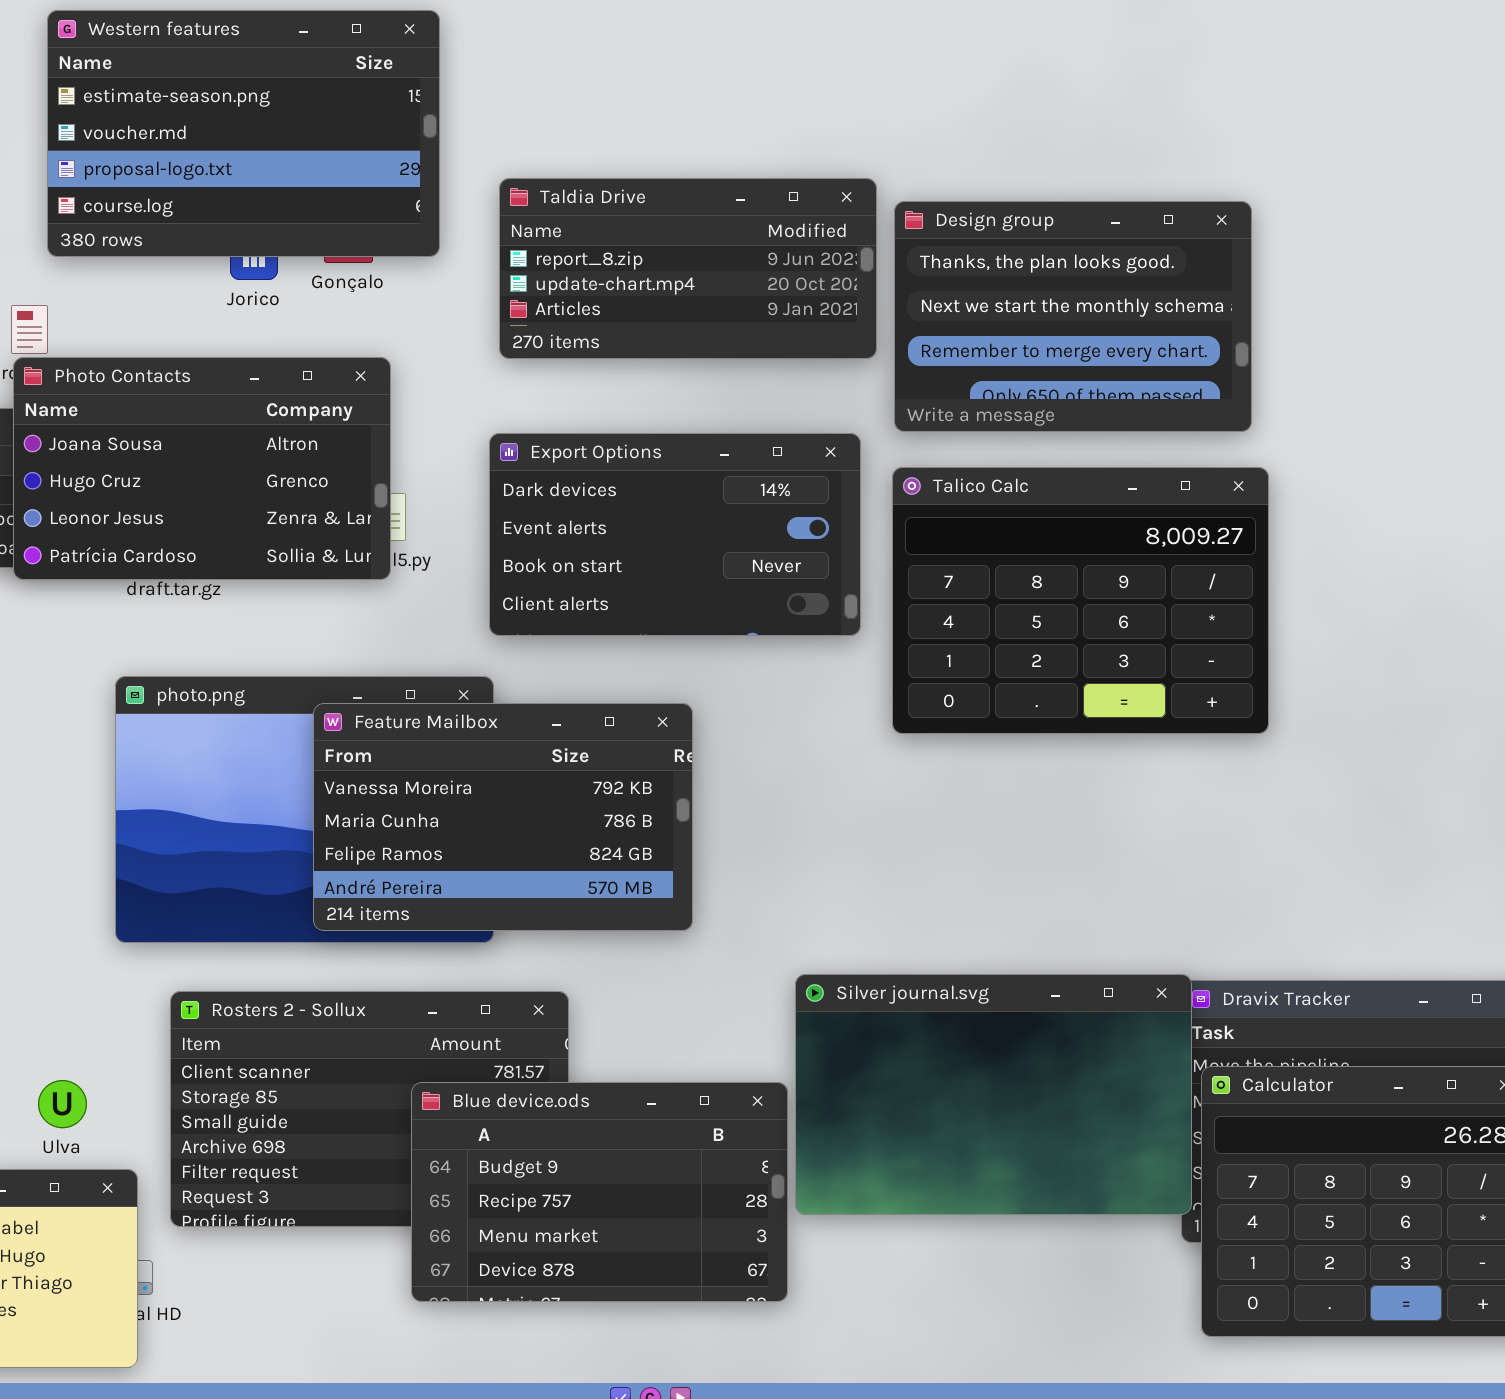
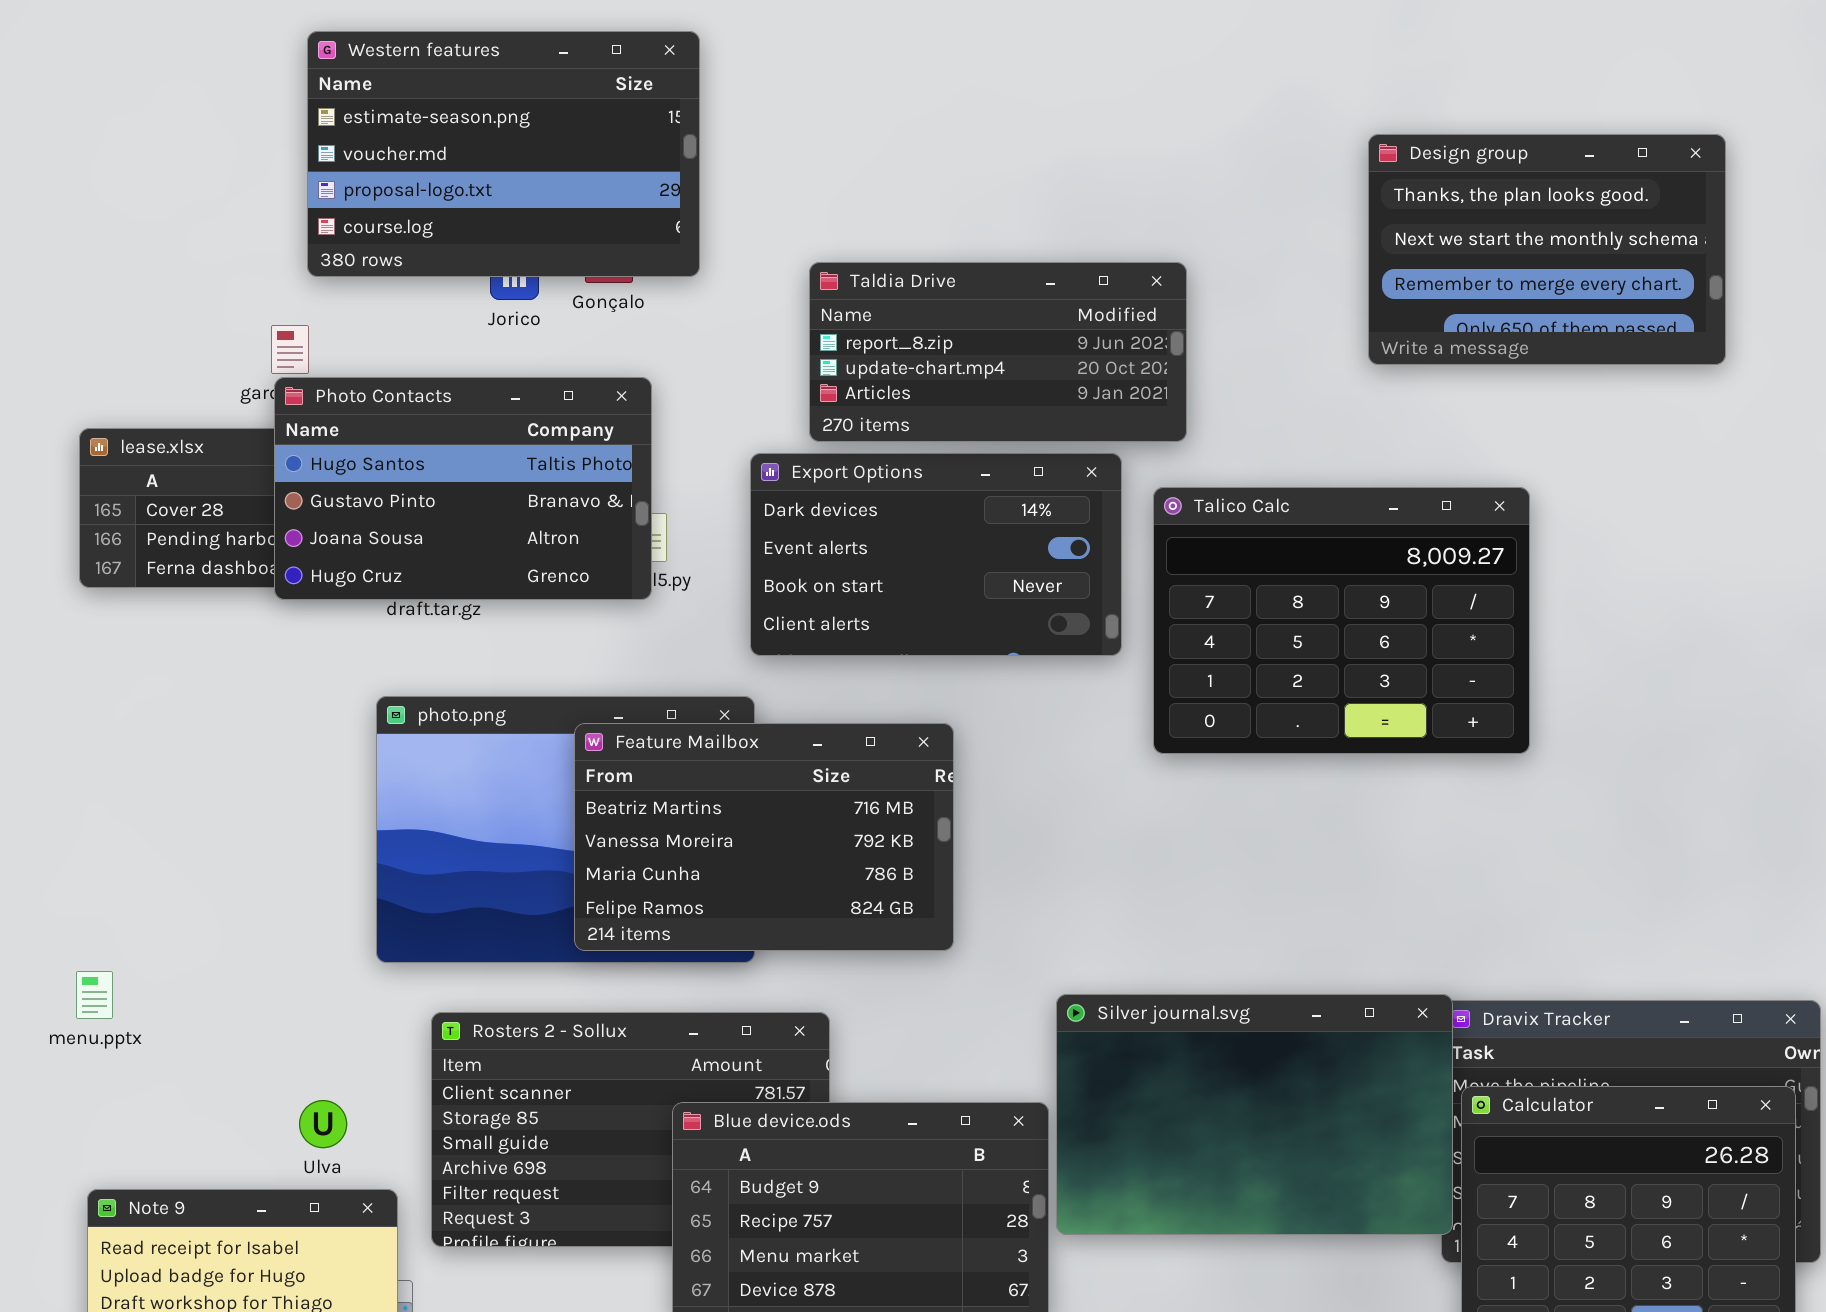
Taldia Drive: [499,178,877,359] -> [809,262,1187,442], moved
Design group: [894,201,1252,432] -> [1368,134,1726,365], moved
Photo Contacts: [13,357,391,580] -> [274,377,652,600], scrolled up 2 rows
Feature Mailbox: [313,703,693,931] -> [574,723,954,951], scrolled up 1 row

